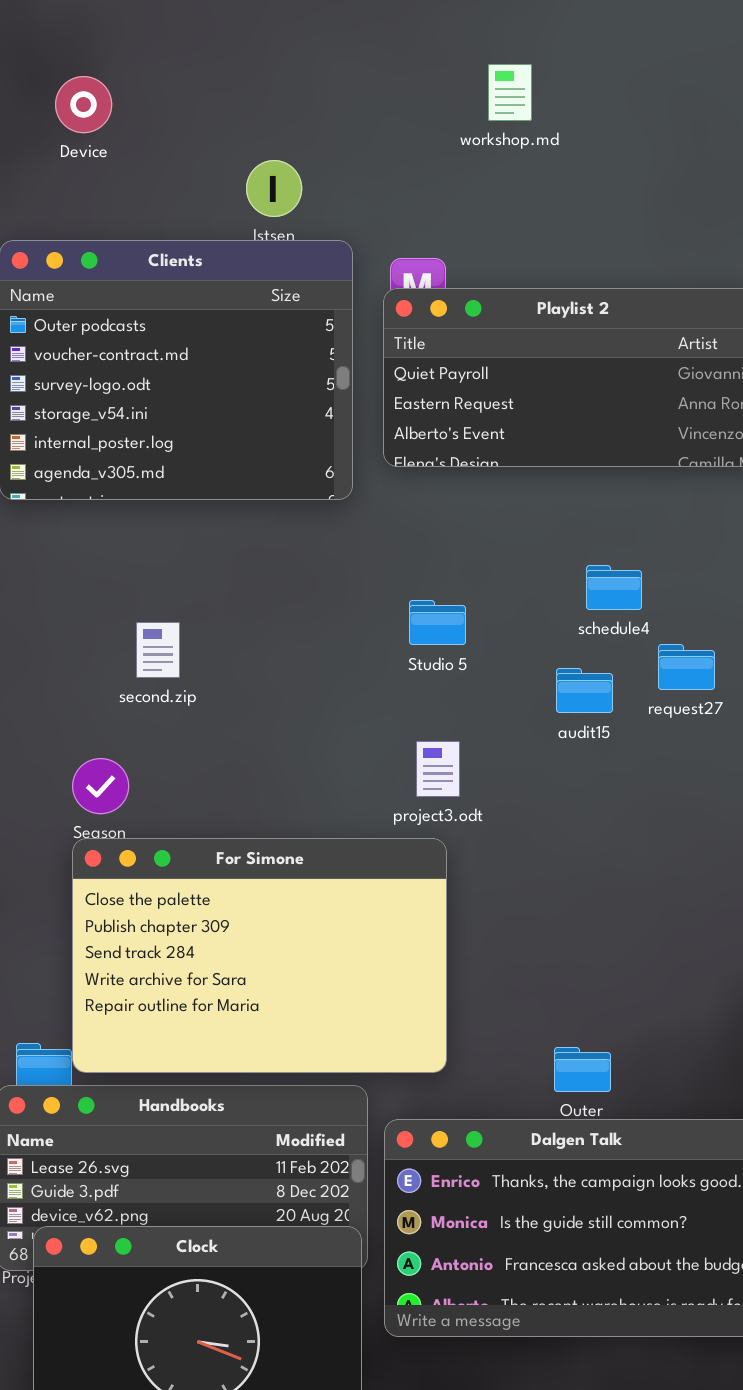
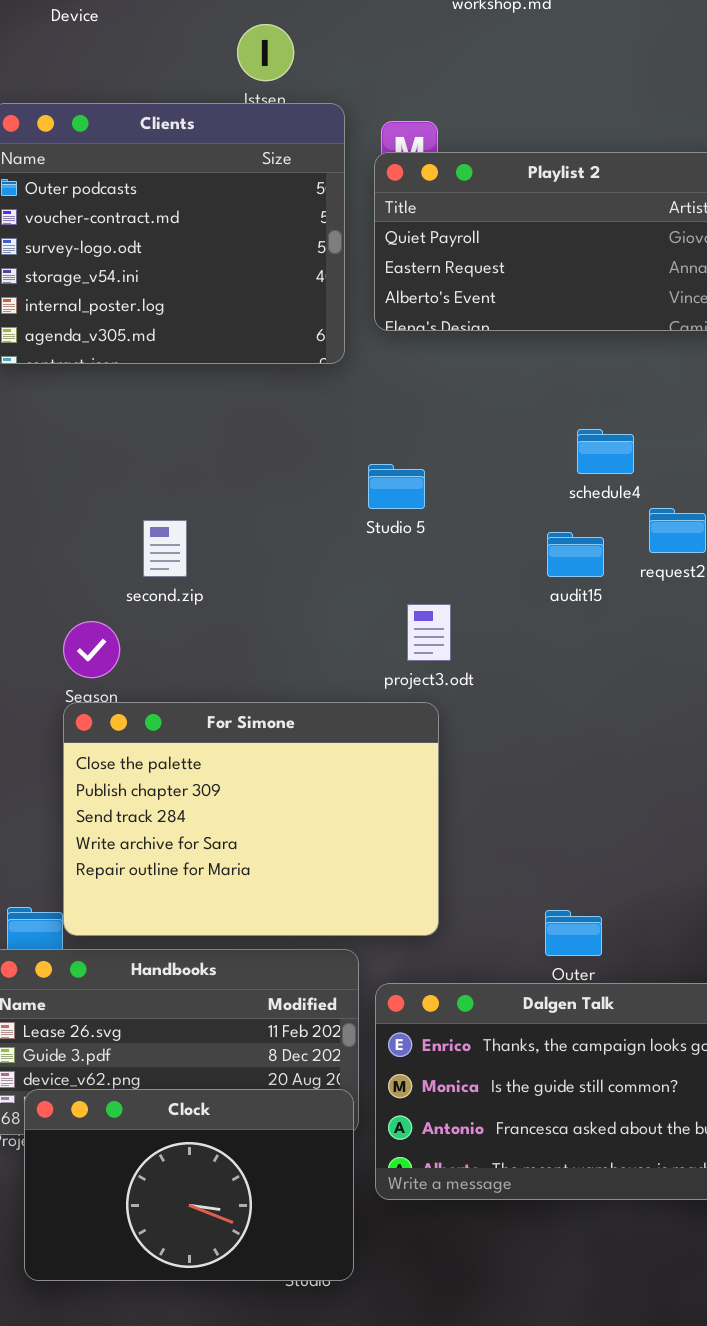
Studio 5: [409,600,466,645] -> [368,464,425,509], moved
second.zip: [136,622,180,678] -> [143,520,187,577], moved

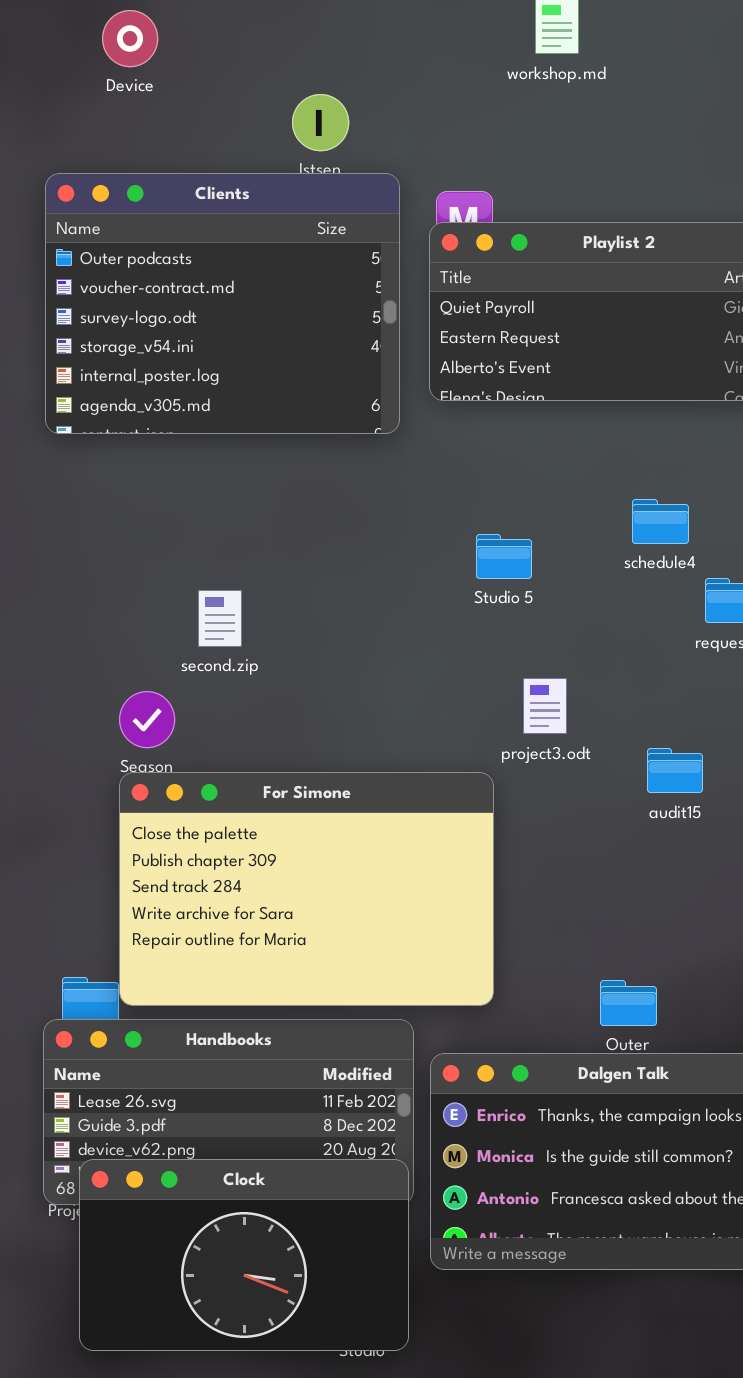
Studio 5: [368,464,425,509] -> [476,534,532,579], moved
audit15: [547,532,604,577] -> [647,748,703,793], moved
project3.odt: [407,604,451,661] -> [523,678,567,734], moved

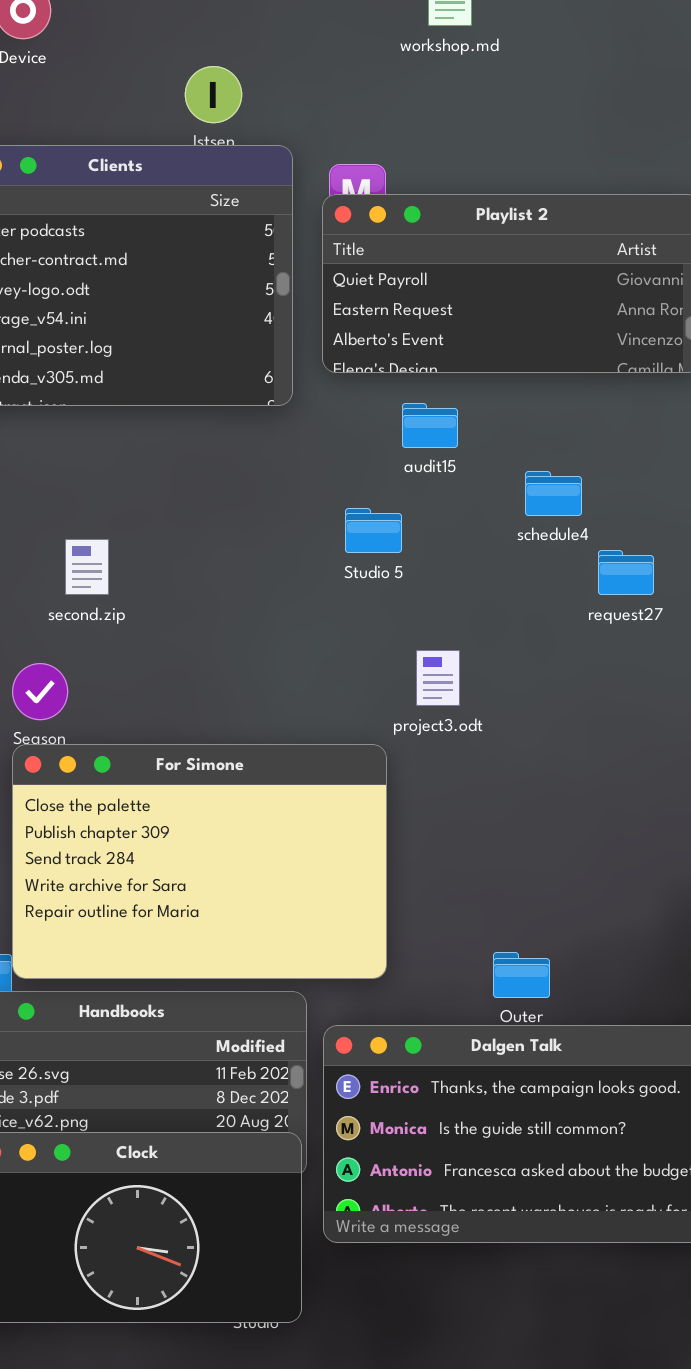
Studio 5: [476,534,532,579] -> [345,508,402,553], moved
second.zip: [198,590,242,647] -> [65,539,109,595], moved
audit15: [647,748,703,793] -> [402,403,458,448], moved

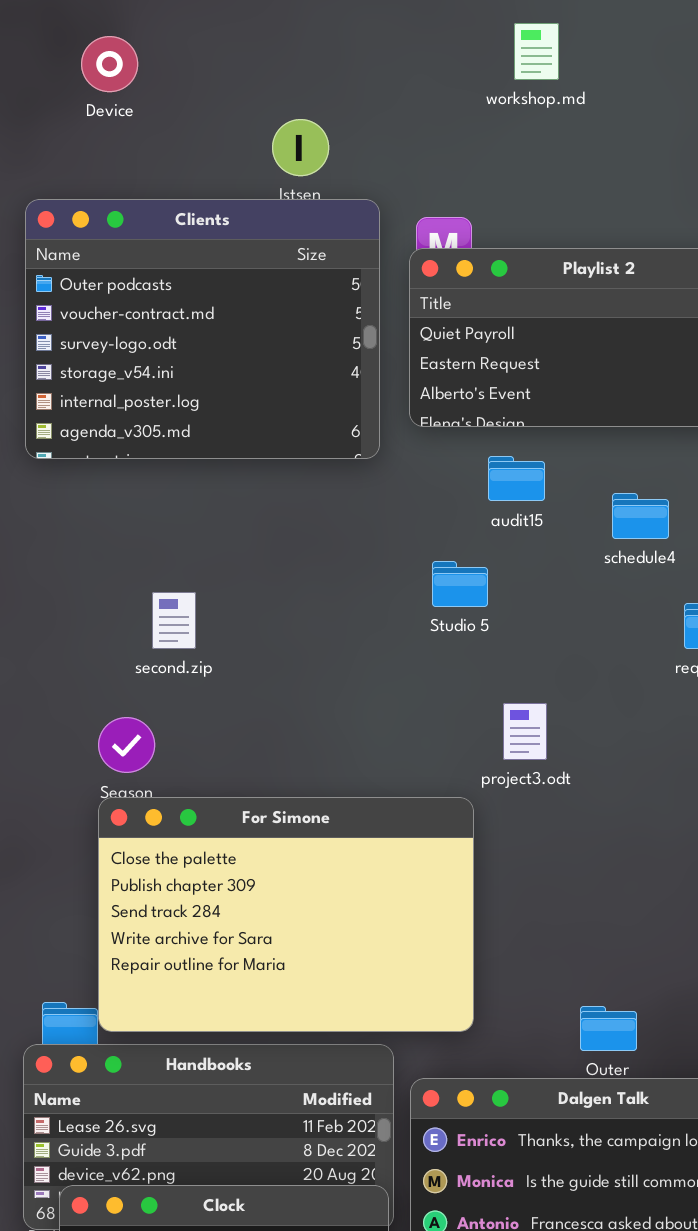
schedule4: [525,471,582,516] -> [612,493,669,539], moved

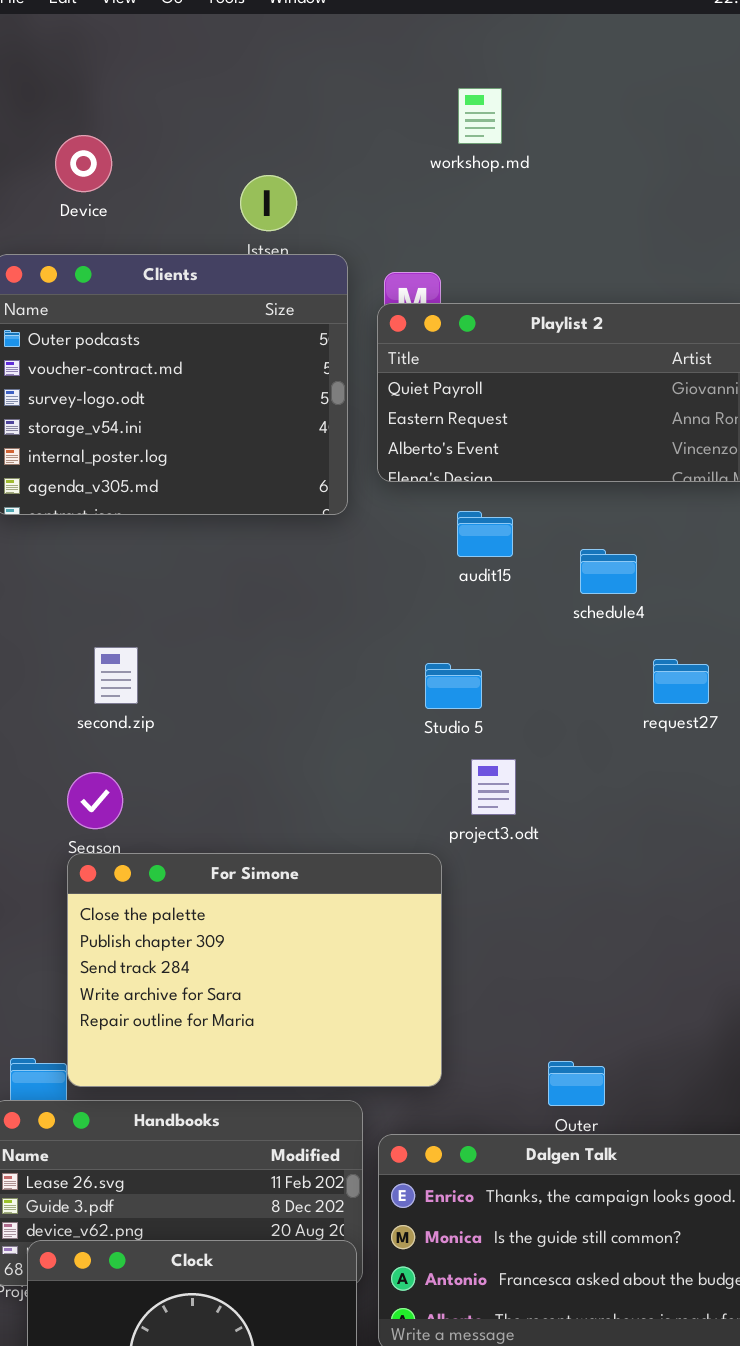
workshop.md: [514,23,559,80] -> [458,88,502,144], moved
Device: [81,36,138,92] -> [55,135,112,192], moved
Studio 5: [432,561,488,607] -> [425,663,482,709], moved
second.zip: [152,592,196,649] -> [94,647,138,704], moved

